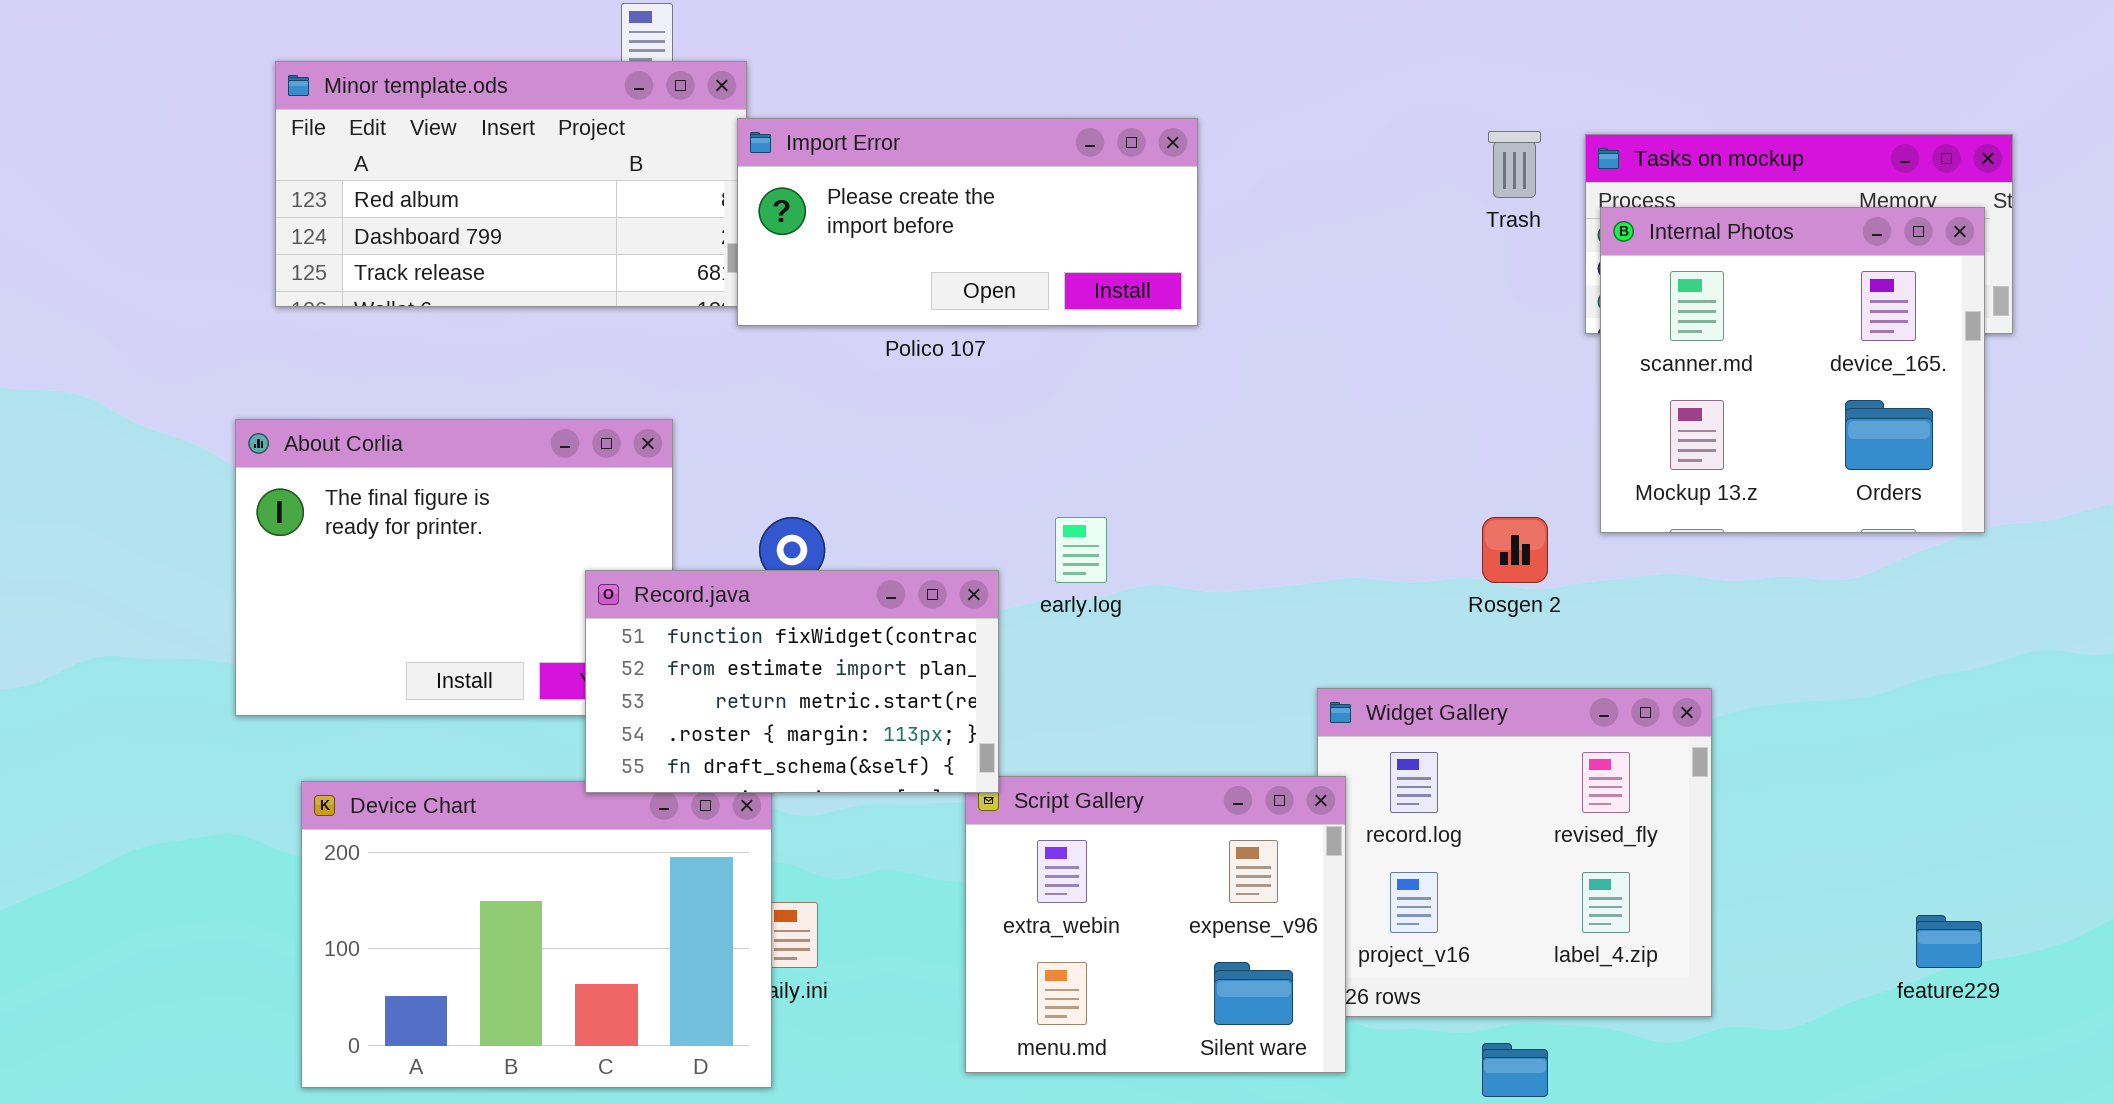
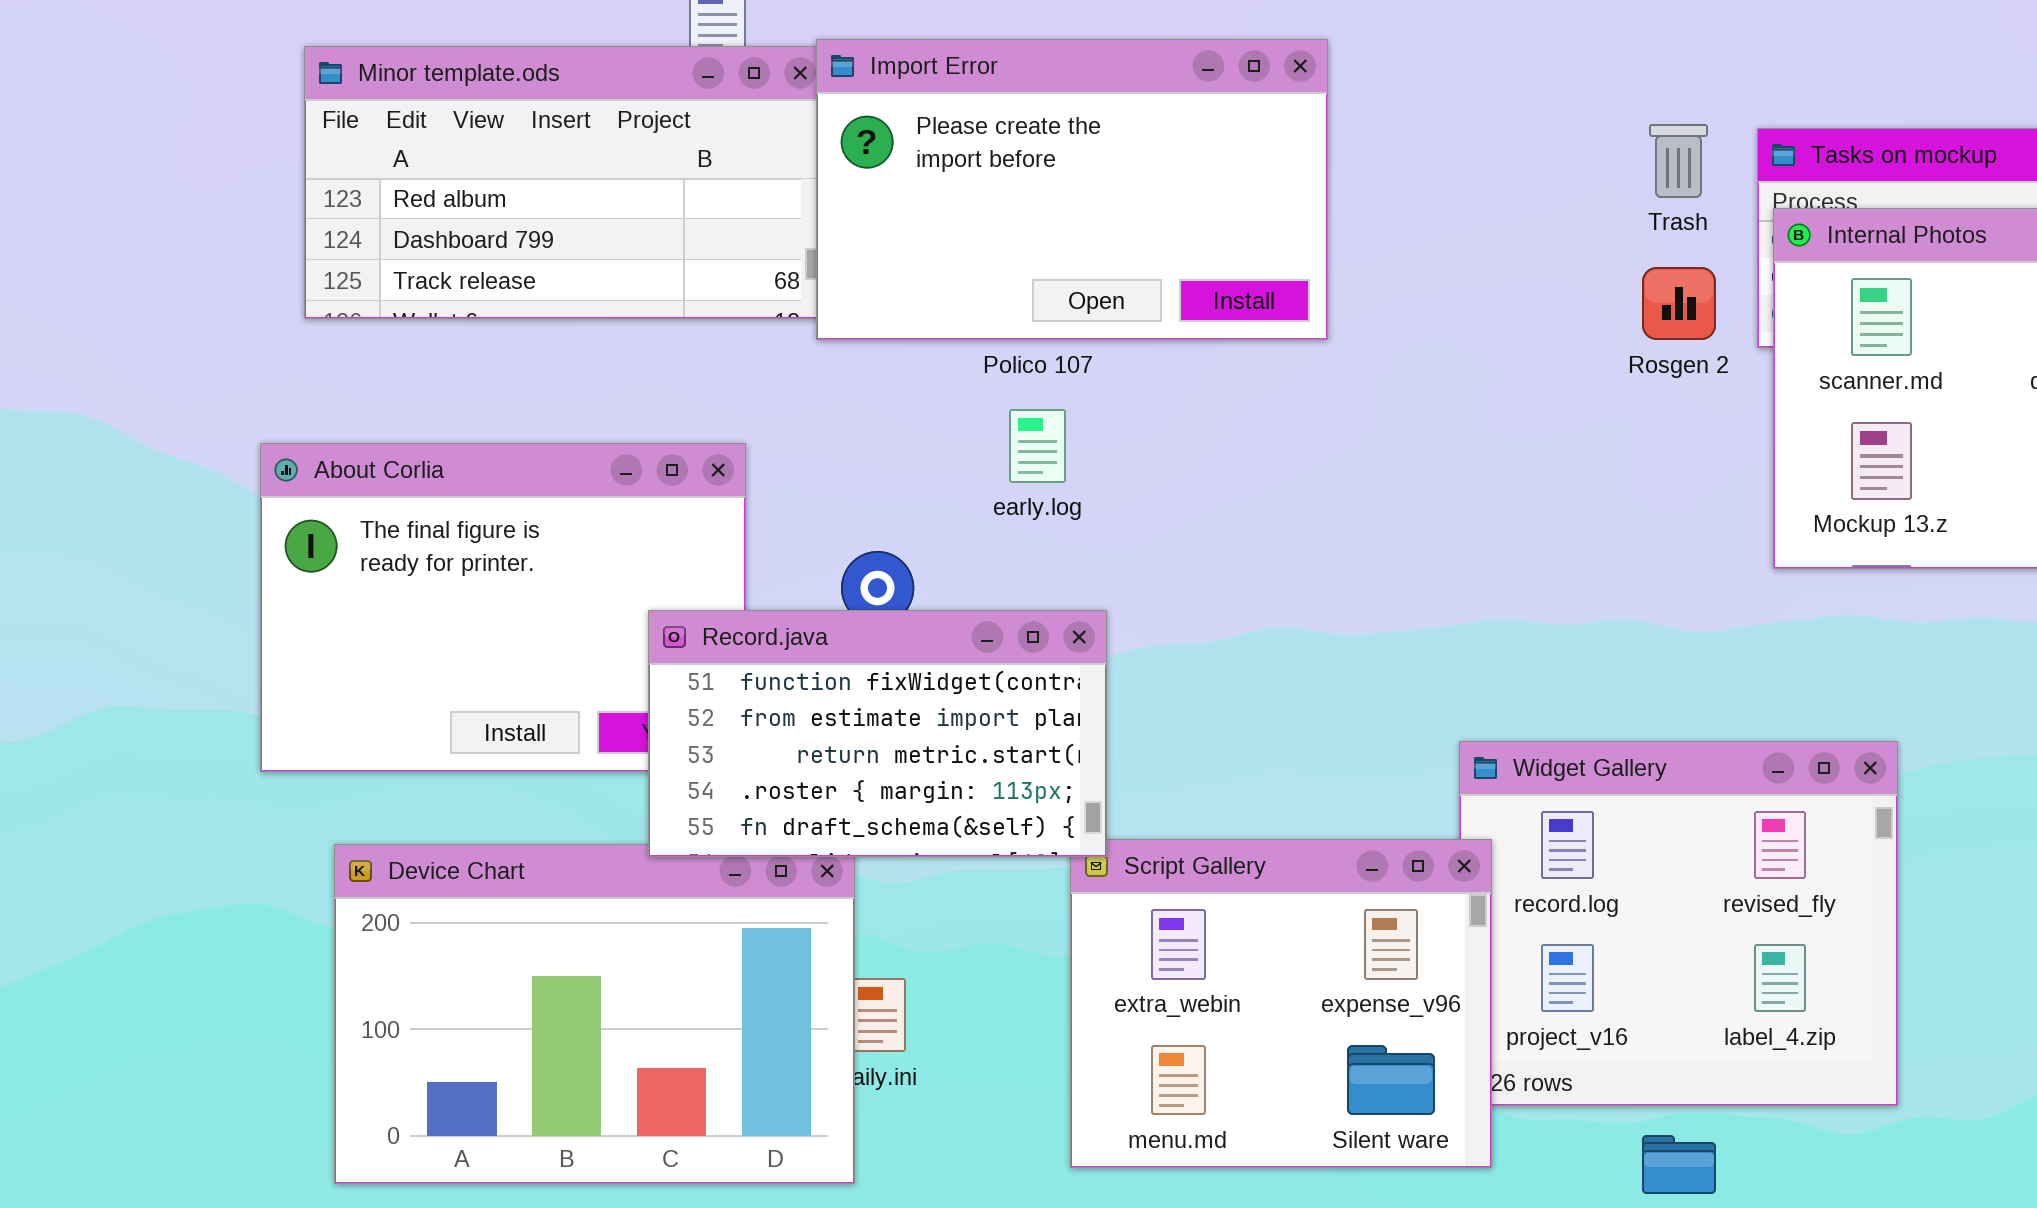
Import Error: [737,118,1198,326] -> [816,39,1328,340], resized
early.log: [1055,517,1107,583] -> [1009,409,1066,483], moved
Rosgen 2: [1482,517,1548,583] -> [1642,267,1716,340], moved

